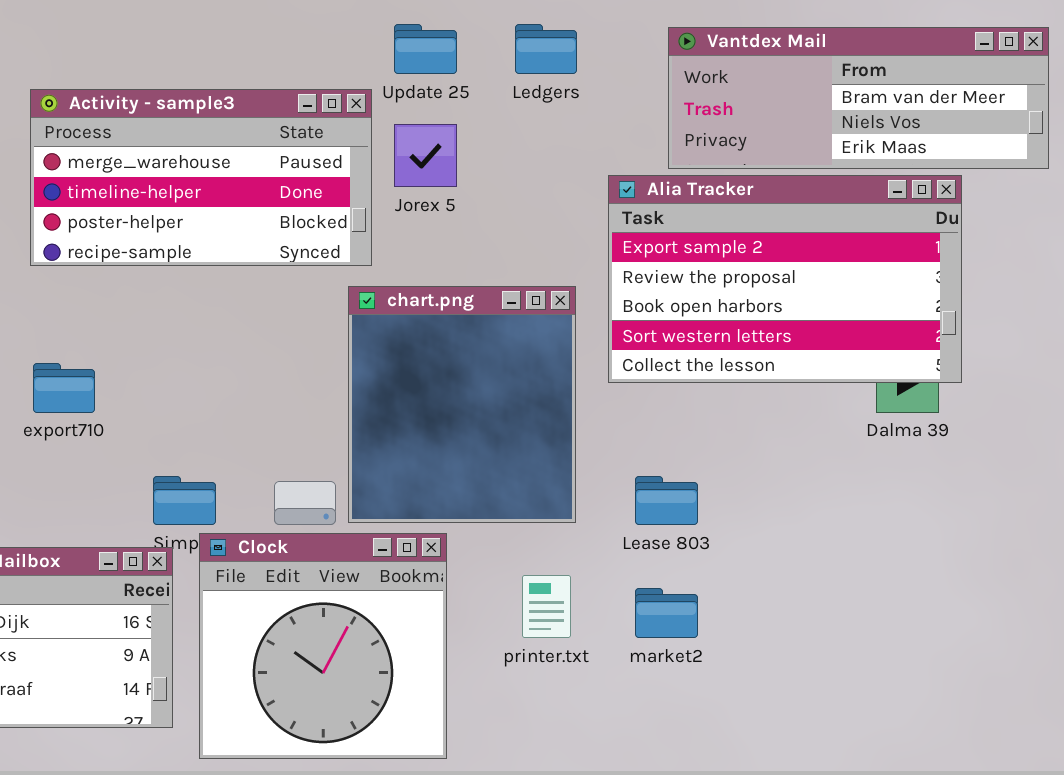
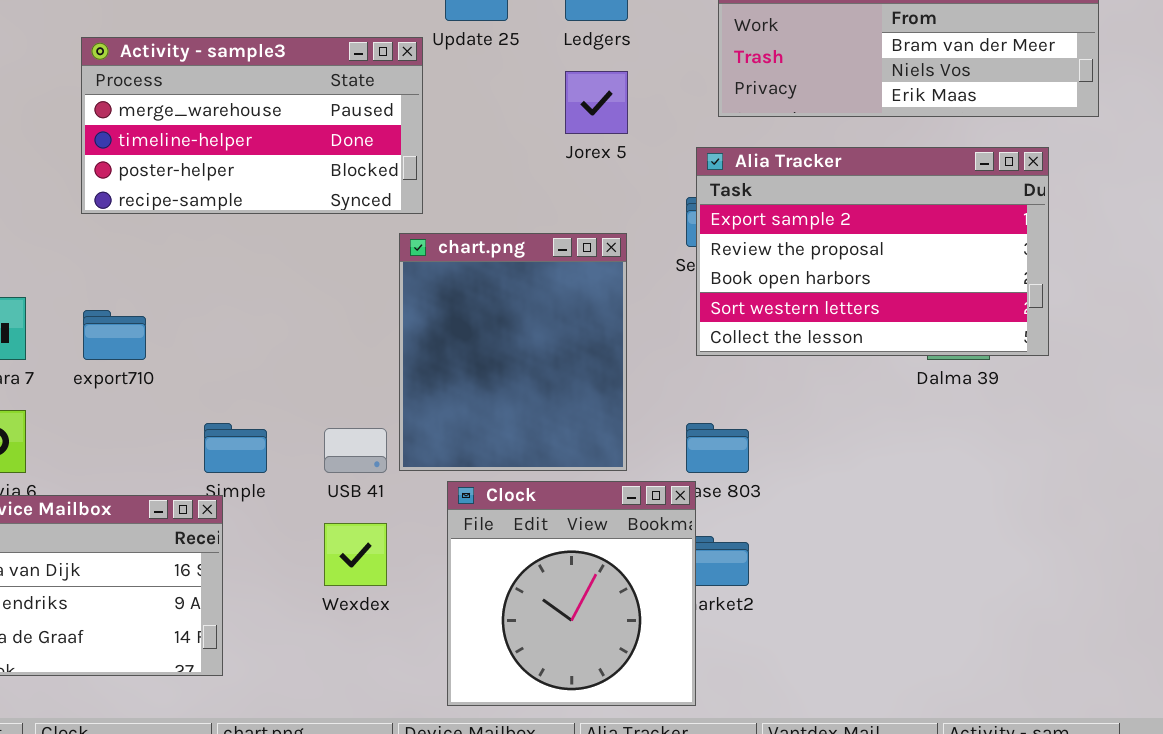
Jorex 5: [394,124,457,187] -> [565,71,628,134], moved
Alia Tracker: [608,175,962,383] -> [696,147,1049,356], moved
Clock: [199,533,447,759] -> [447,481,696,706], moved

